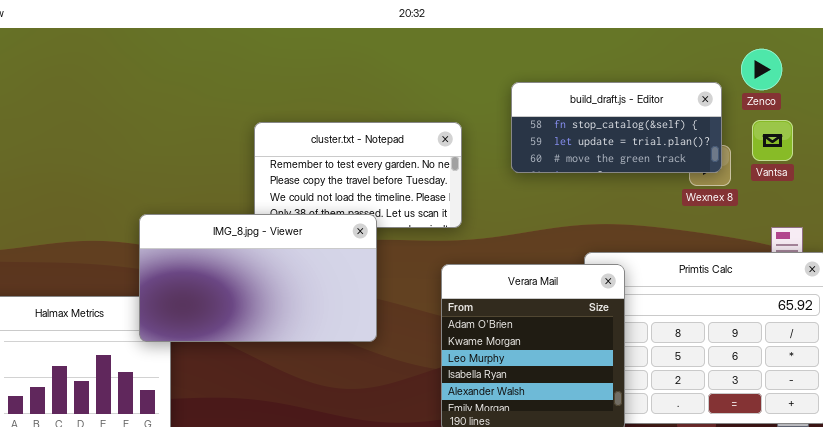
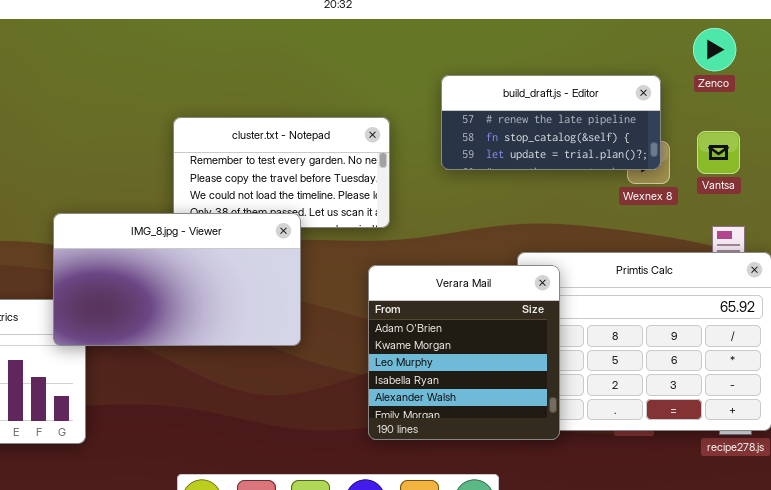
Zenco: [741,49,782,90] -> [693,28,736,71], moved
build_draft.js - Editor: [511,82,722,173] -> [441,75,661,170], scrolled up 1 row
Vantsa: [752,120,793,161] -> [697,131,740,174], moved

